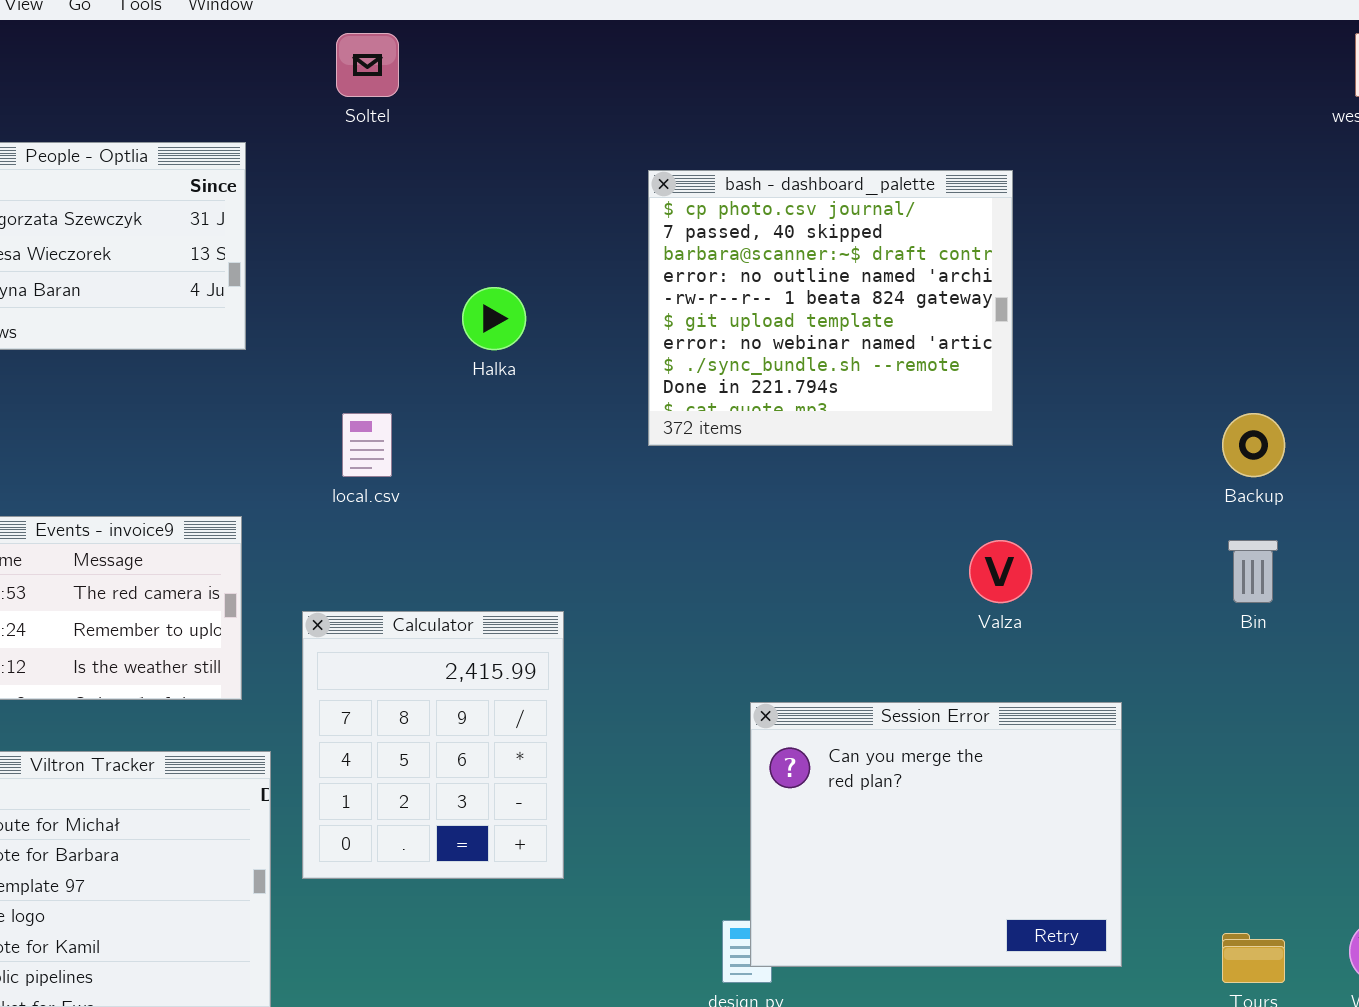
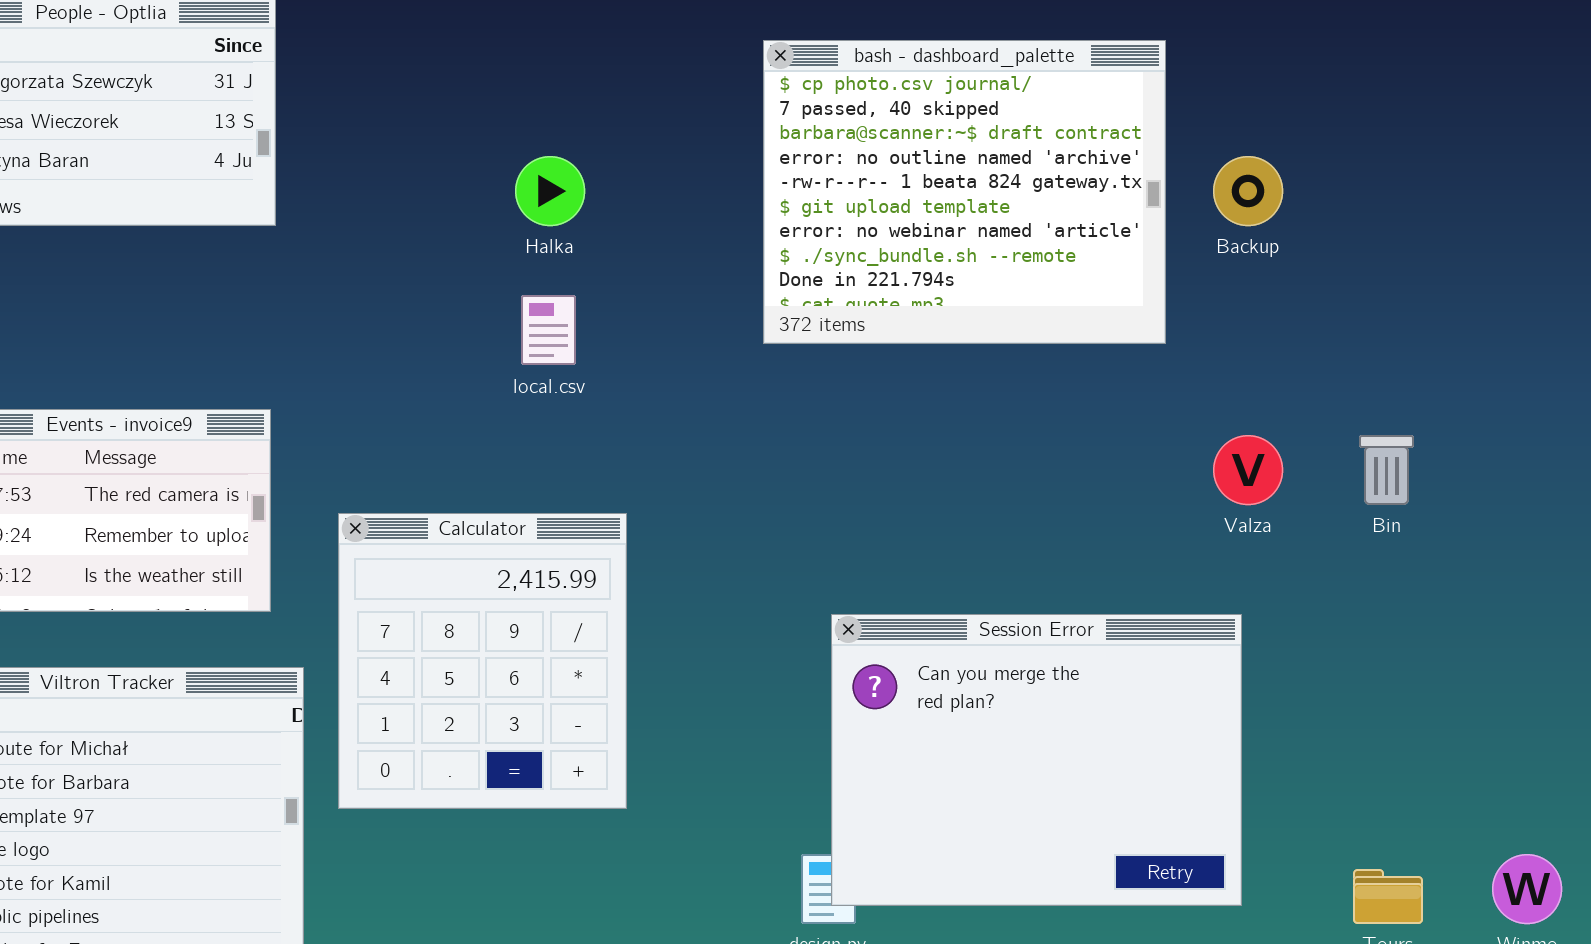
bash - dashboard_palette: [648,170,1013,446] -> [763,40,1166,344], moved
local.csv: [342,413,392,477] -> [521,295,576,365], moved
Backup: [1222,413,1285,477] -> [1213,156,1283,226], moved
Valza: [969,540,1032,603] -> [1213,435,1283,505], moved

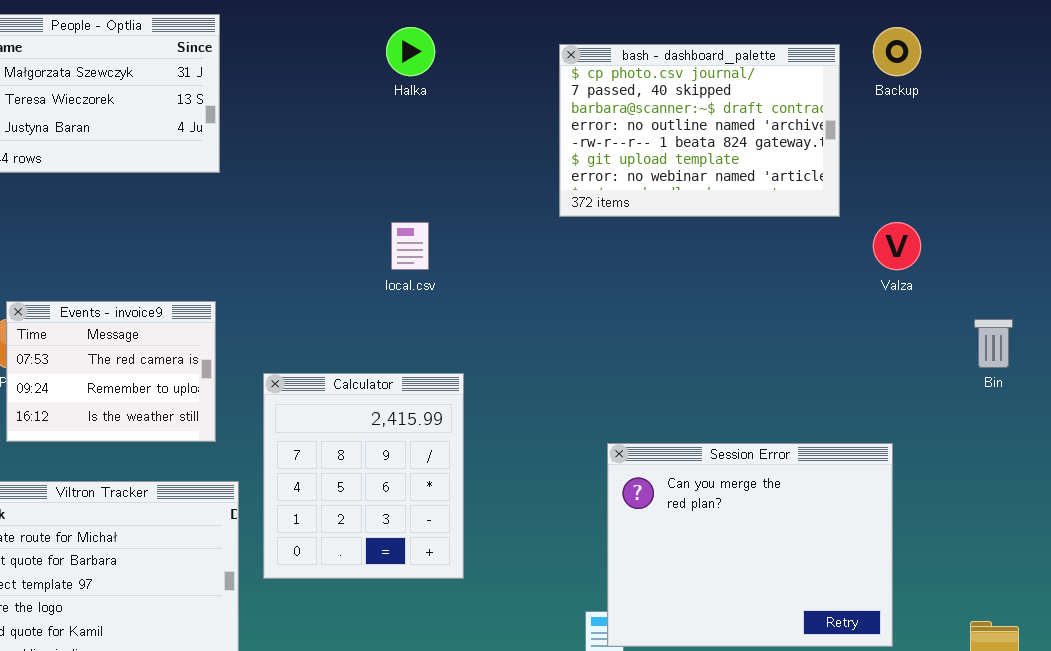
bash - dashboard_palette: [763,40,1166,344] -> [559,44,840,217], resized
Halka: [515,156,585,226] -> [386,27,435,76], moved
Backup: [1213,156,1283,226] -> [873,27,921,76], moved
Valza: [1213,435,1283,505] -> [873,222,921,270], moved

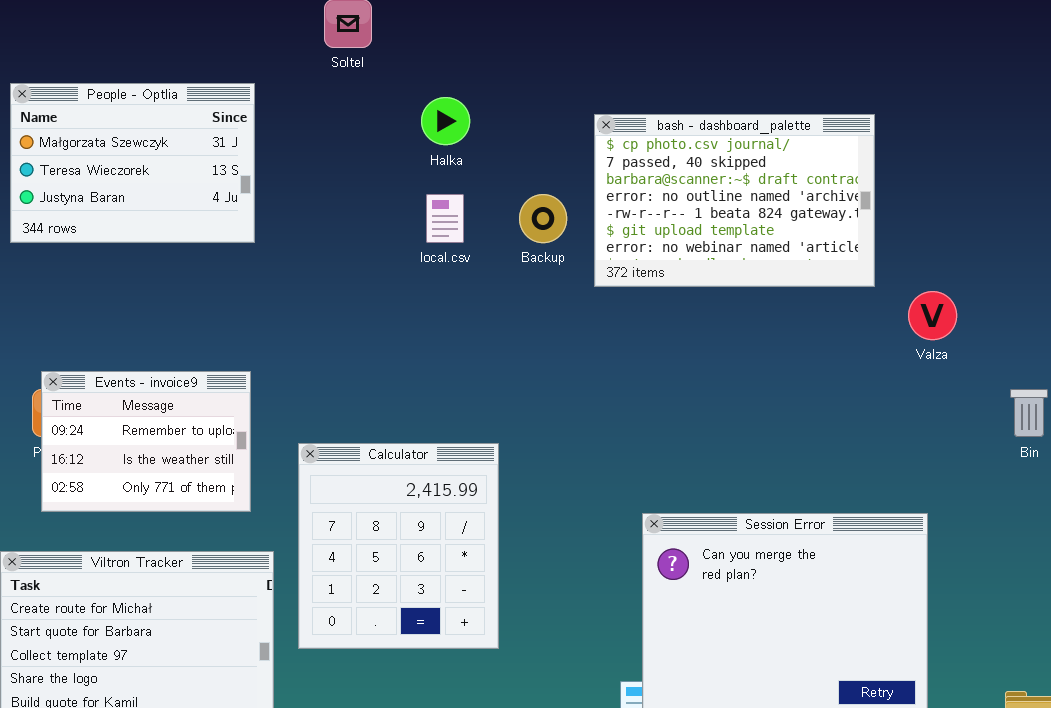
Backup: [873,27,921,76] -> [519,194,567,243], moved
local.csv: [391,222,429,270] -> [426,194,464,243], moved
Events - invoice9: [6,301,216,442] -> [41,371,251,512], scrolled down 1 row

